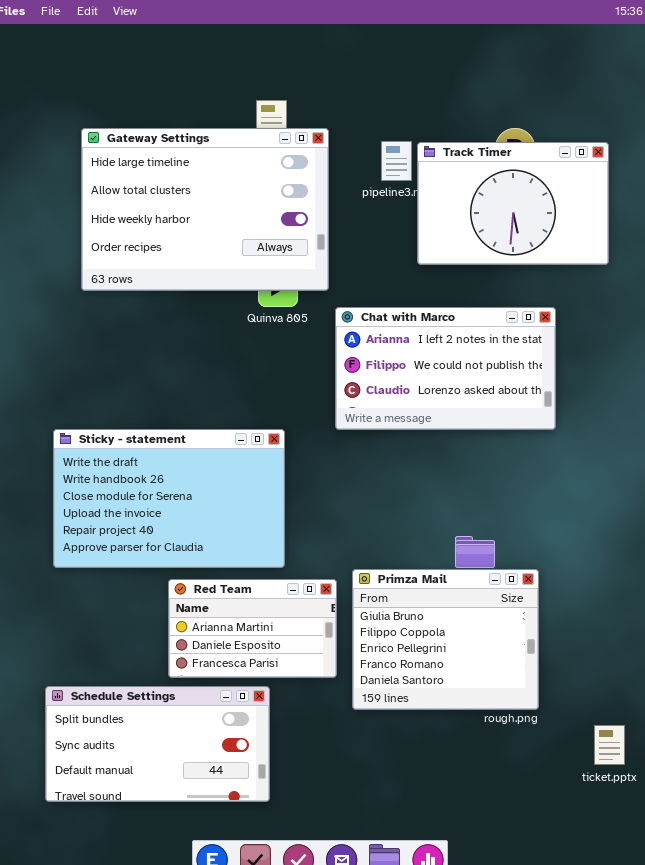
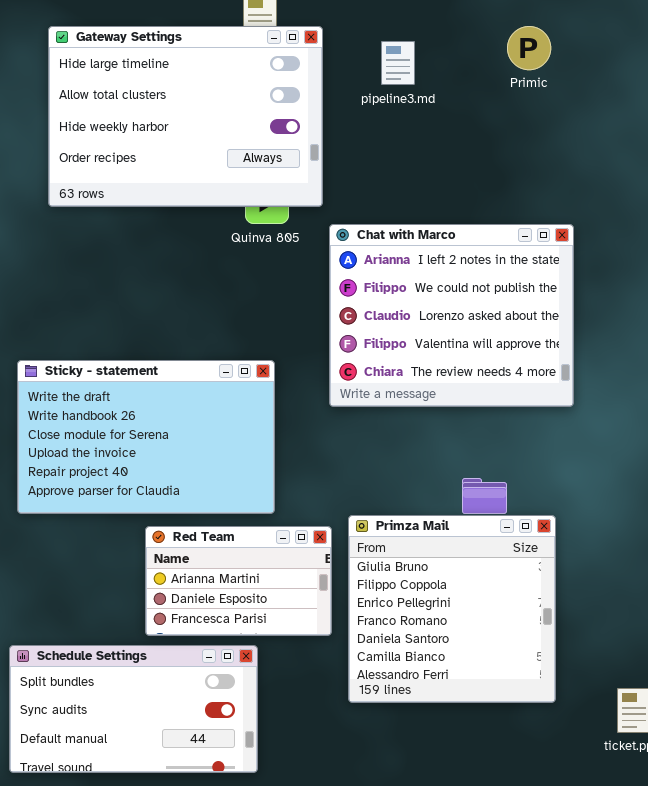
Track Timer: [417,142,609,265] -> none, closed
Chat with Marco: [335,307,556,430] -> [329,224,574,407], resized
Primza Mail: [352,569,539,710] -> [348,515,556,703], resized

